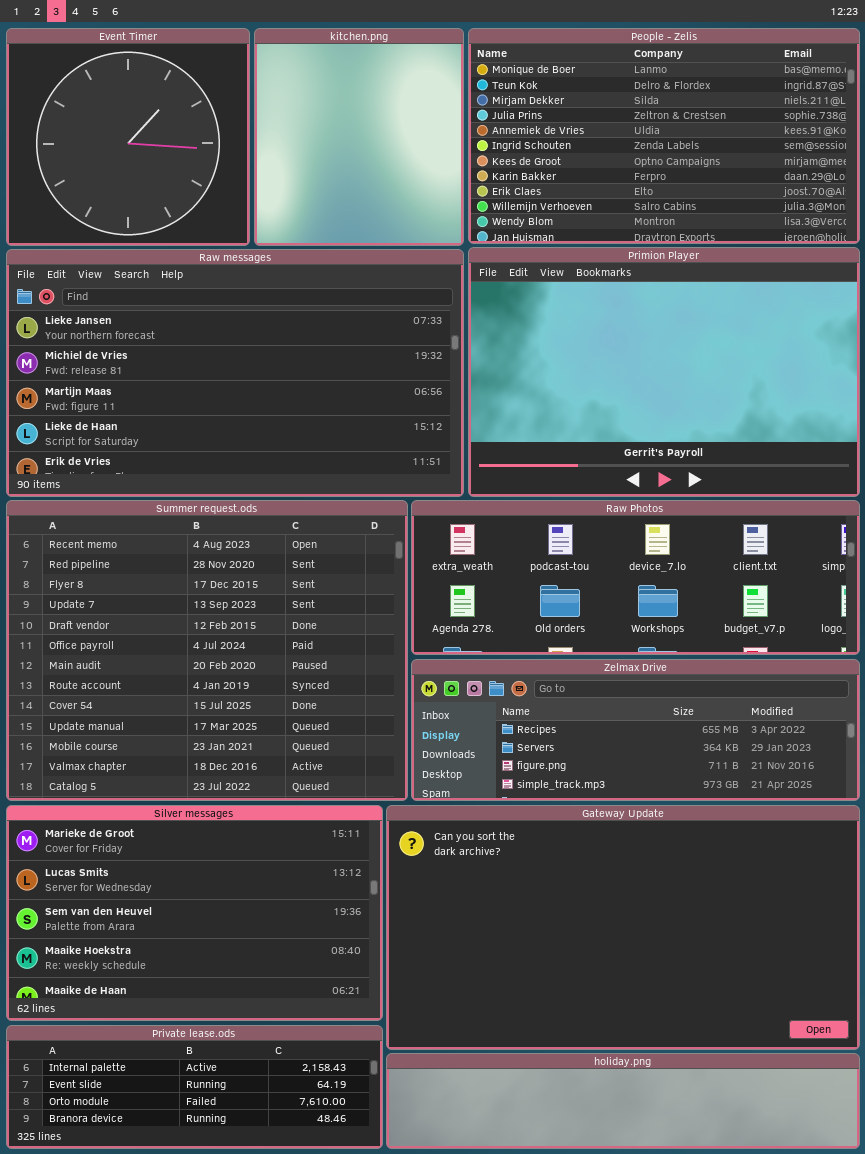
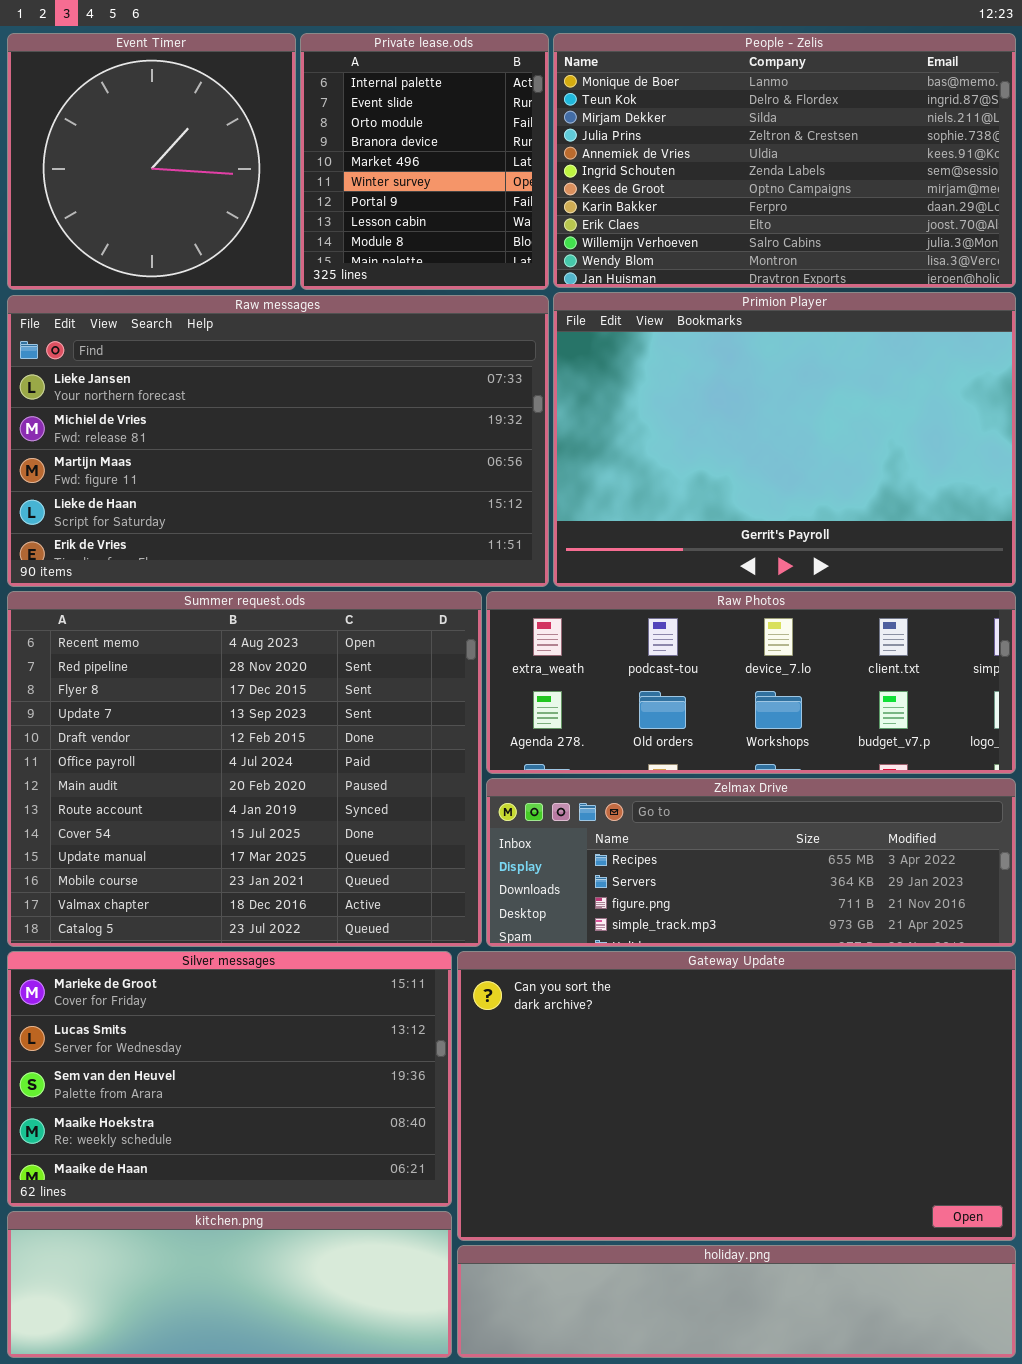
kitchen.png: [254,28,464,246] -> [7,1211,452,1358], moved, resized
Private lease.ods: [6,1025,383,1149] -> [300,33,549,290], moved, resized

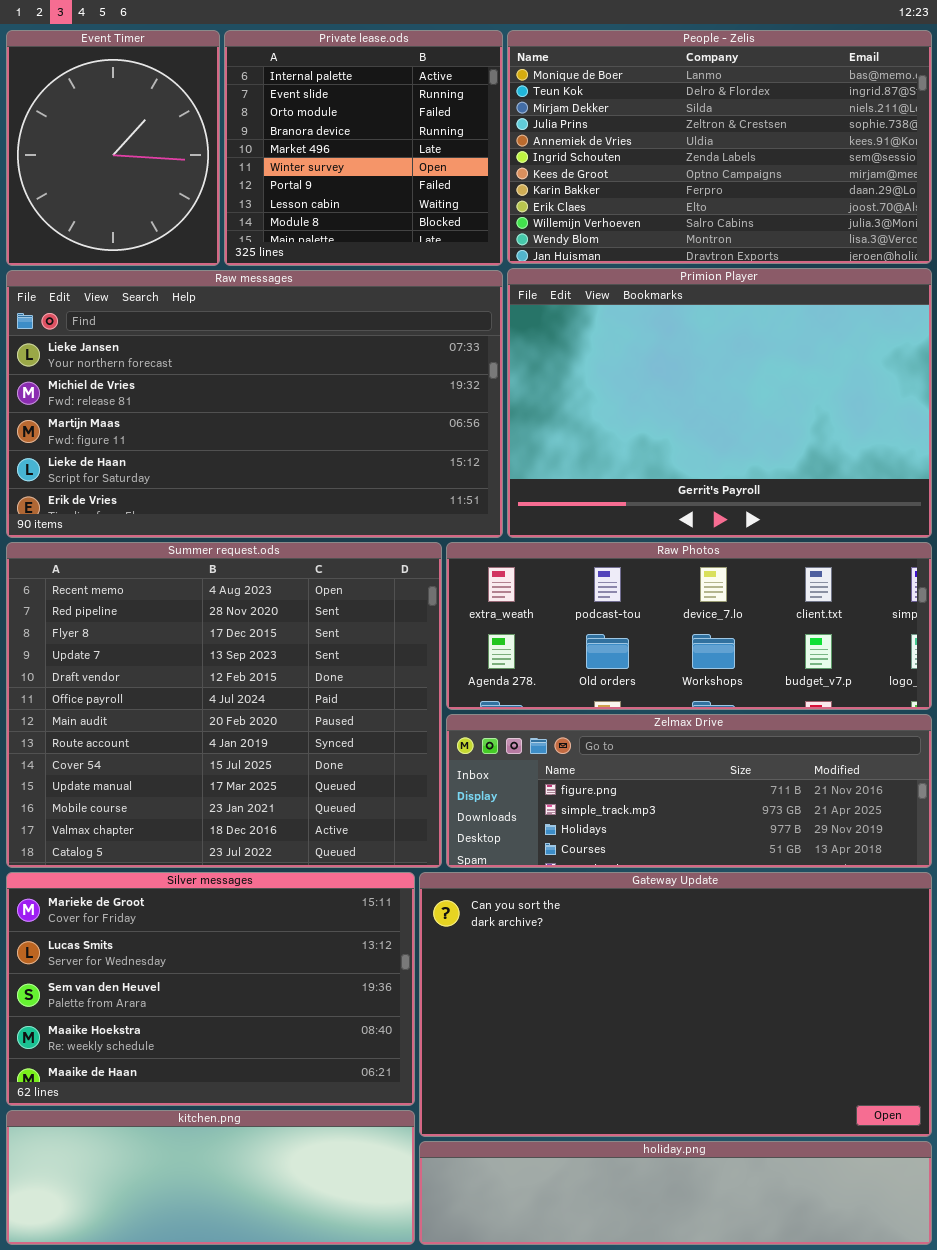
Event Timer: [7,33,296,290] -> [6,30,220,266], resized
Private lease.ods: [300,33,549,290] -> [224,30,503,266], resized
Zelmax Drive: [486,778,1016,947] -> [446,714,932,868], scrolled down 2 rows

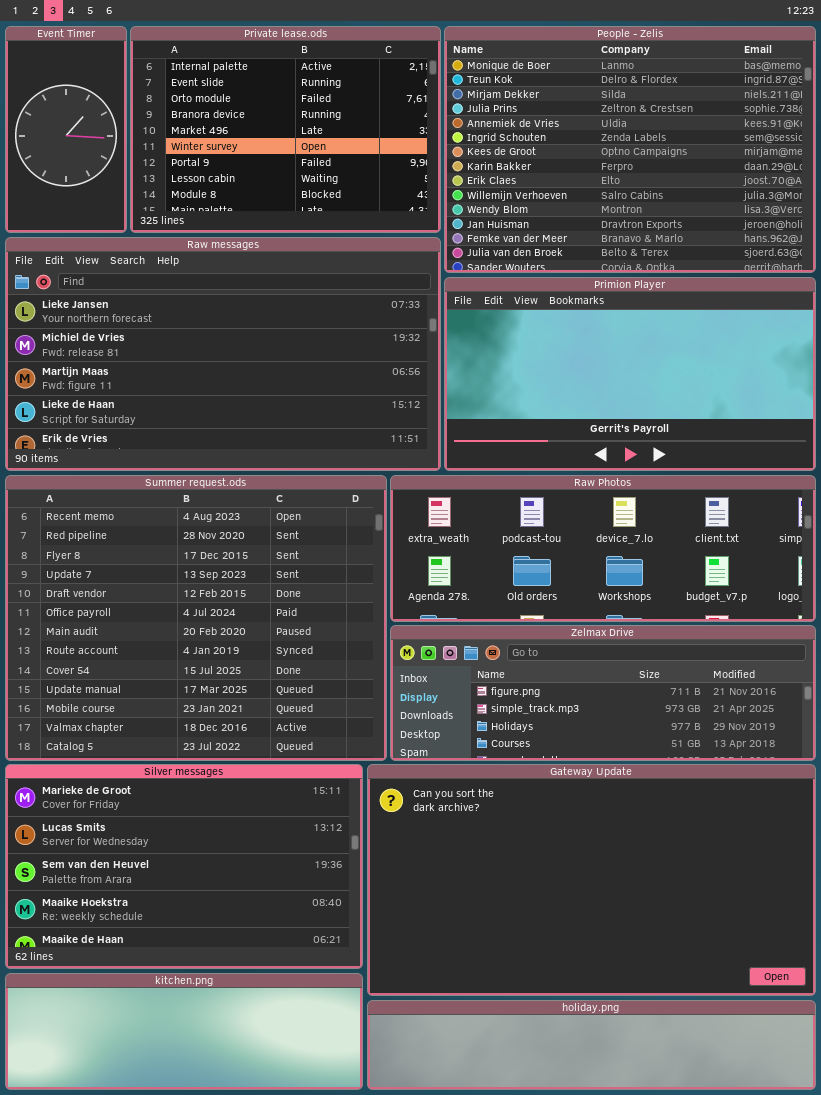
Event Timer: [6,30,220,266] -> [5,26,127,233], resized
Private lease.ods: [224,30,503,266] -> [130,26,441,233], resized
People - Zelis: [507,30,932,264] -> [444,26,816,273], resized
Primion Player: [507,268,932,538] -> [444,277,816,471], resized

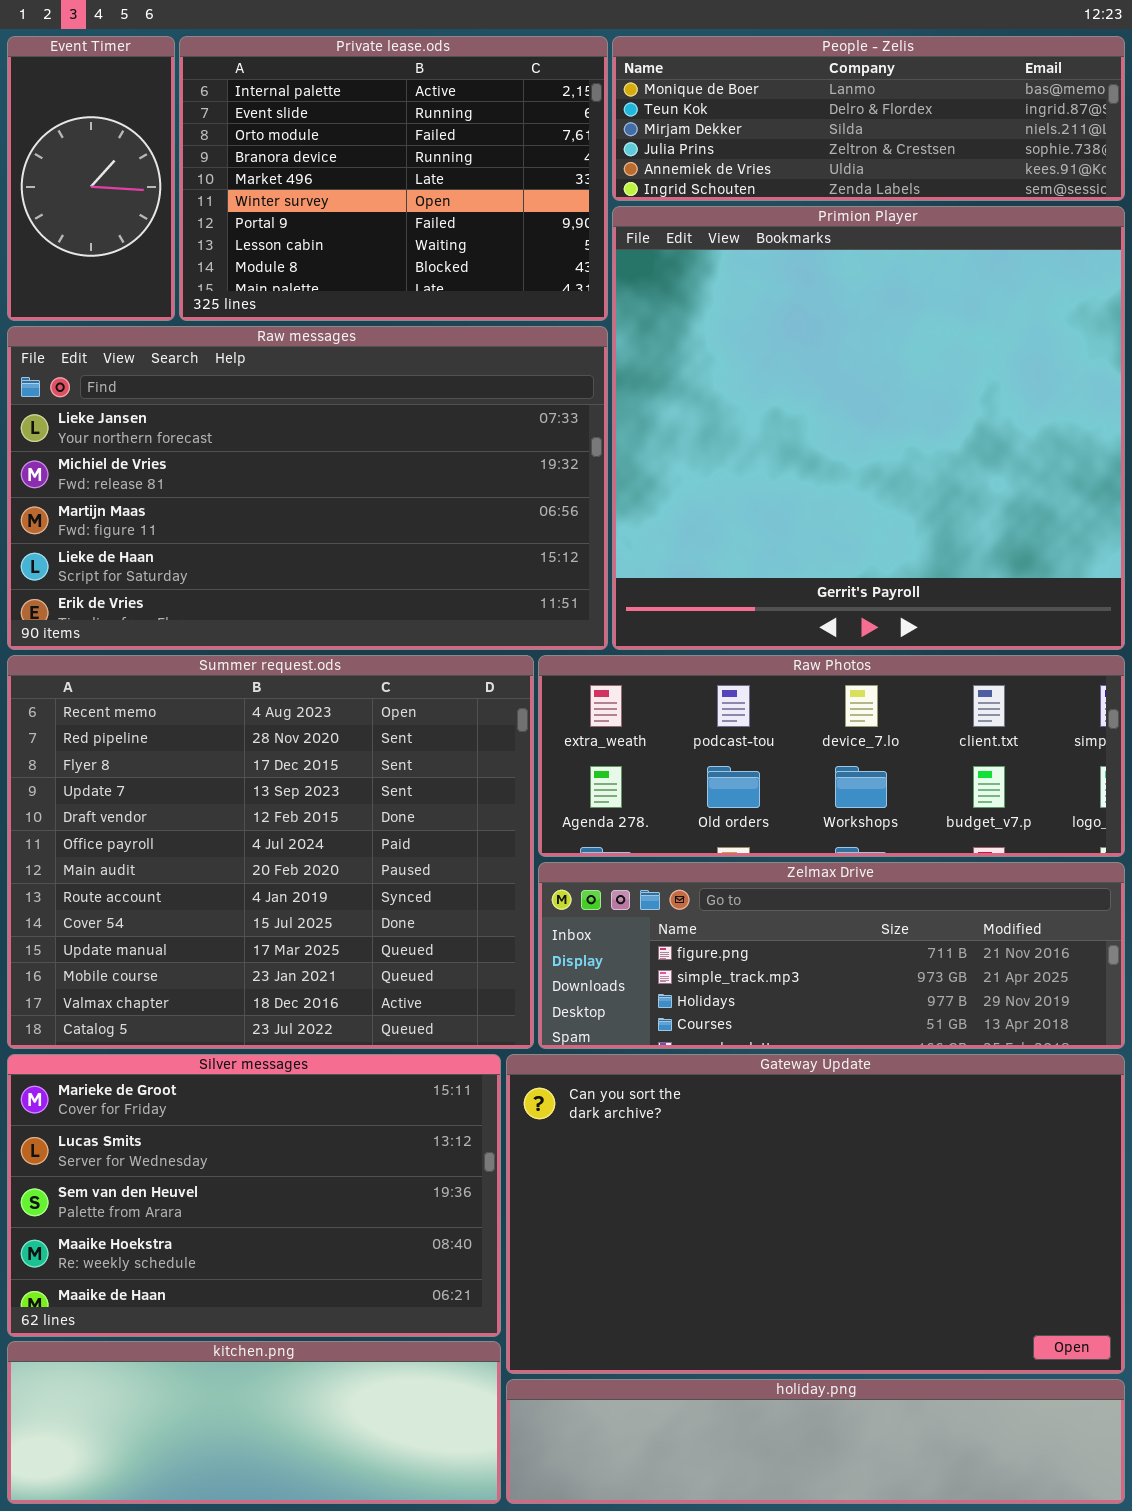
People - Zelis: [444,26,816,273] -> [612,36,1125,201], resized
Primion Player: [444,277,816,471] -> [612,206,1125,650], resized

